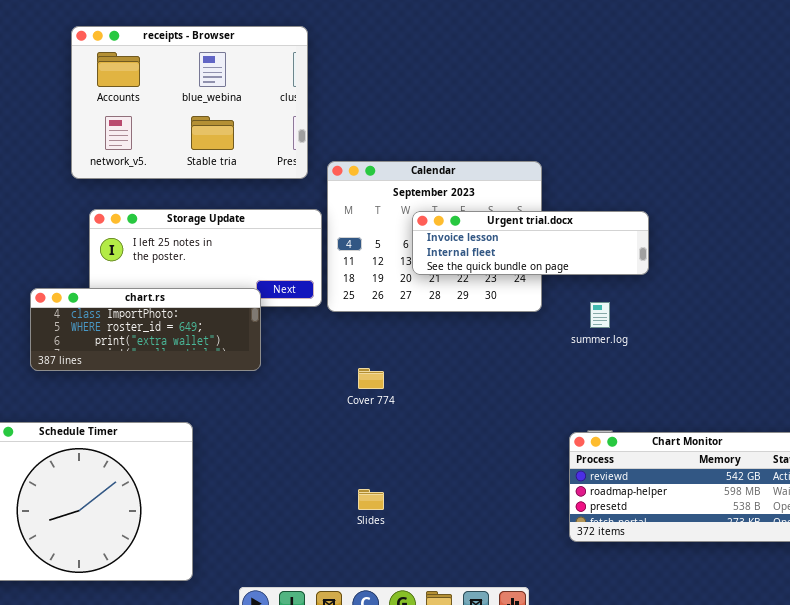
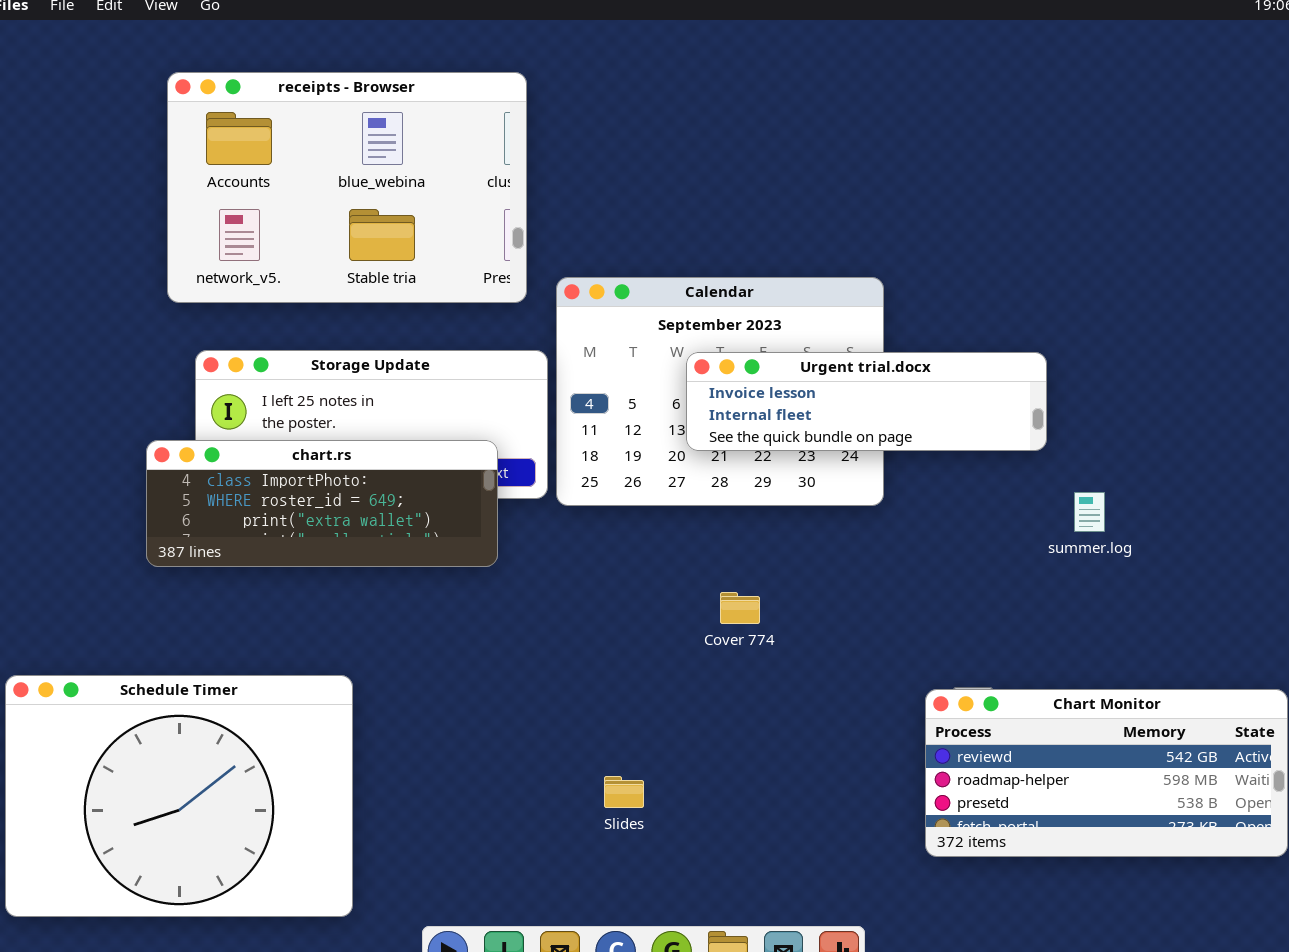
chart.rs: [30,288,261,371] -> [146,440,498,567], moved
summer.log: [590,302,610,328] -> [1074,492,1105,532], moved
Cover 774: [358,368,384,389] -> [720,592,760,624], moved

